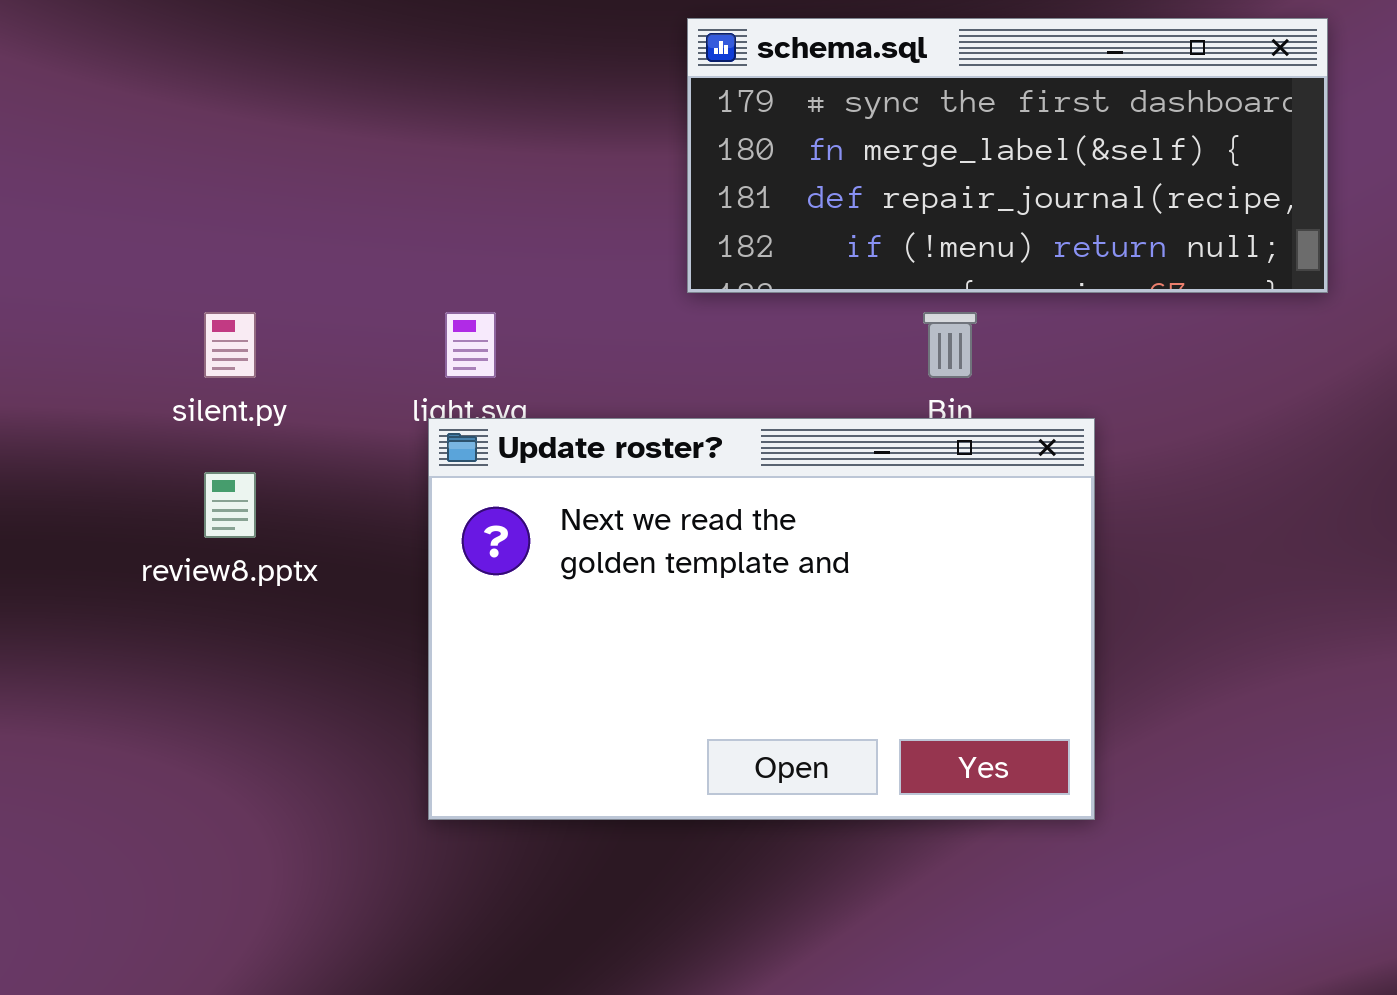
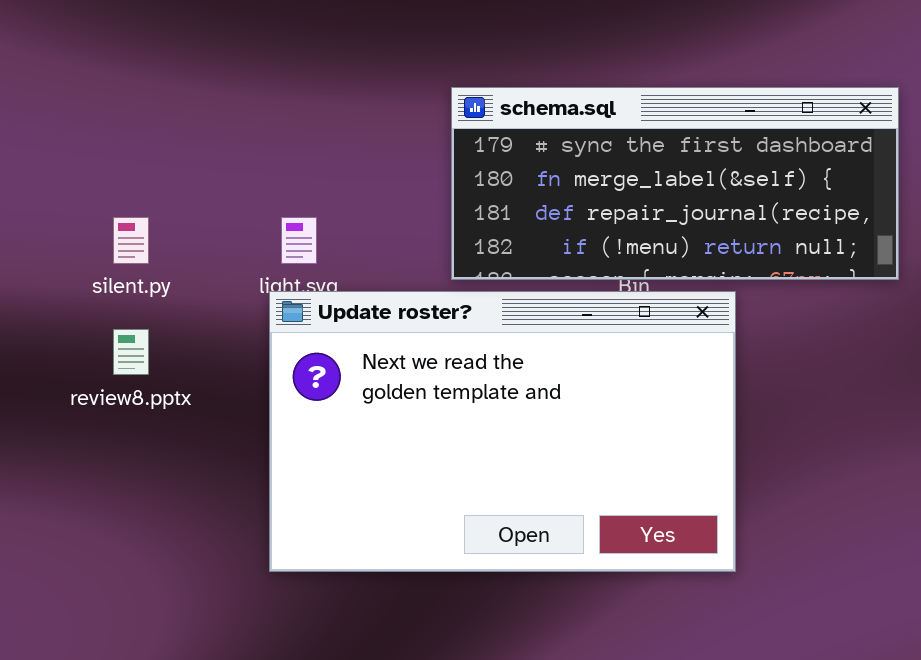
schema.sql: [687,18,1328,293] -> [451,87,899,280], moved

